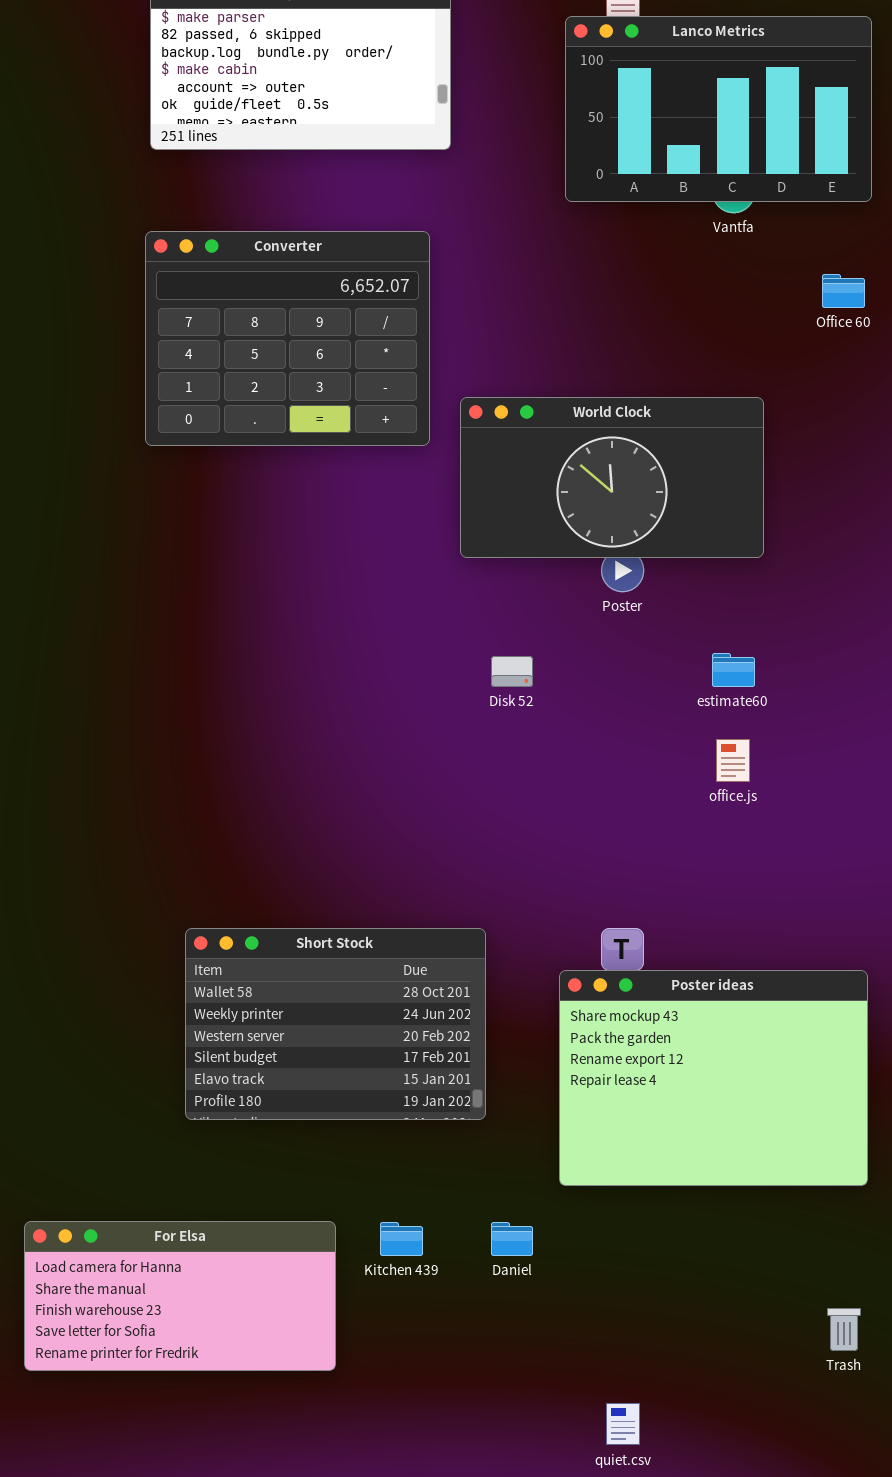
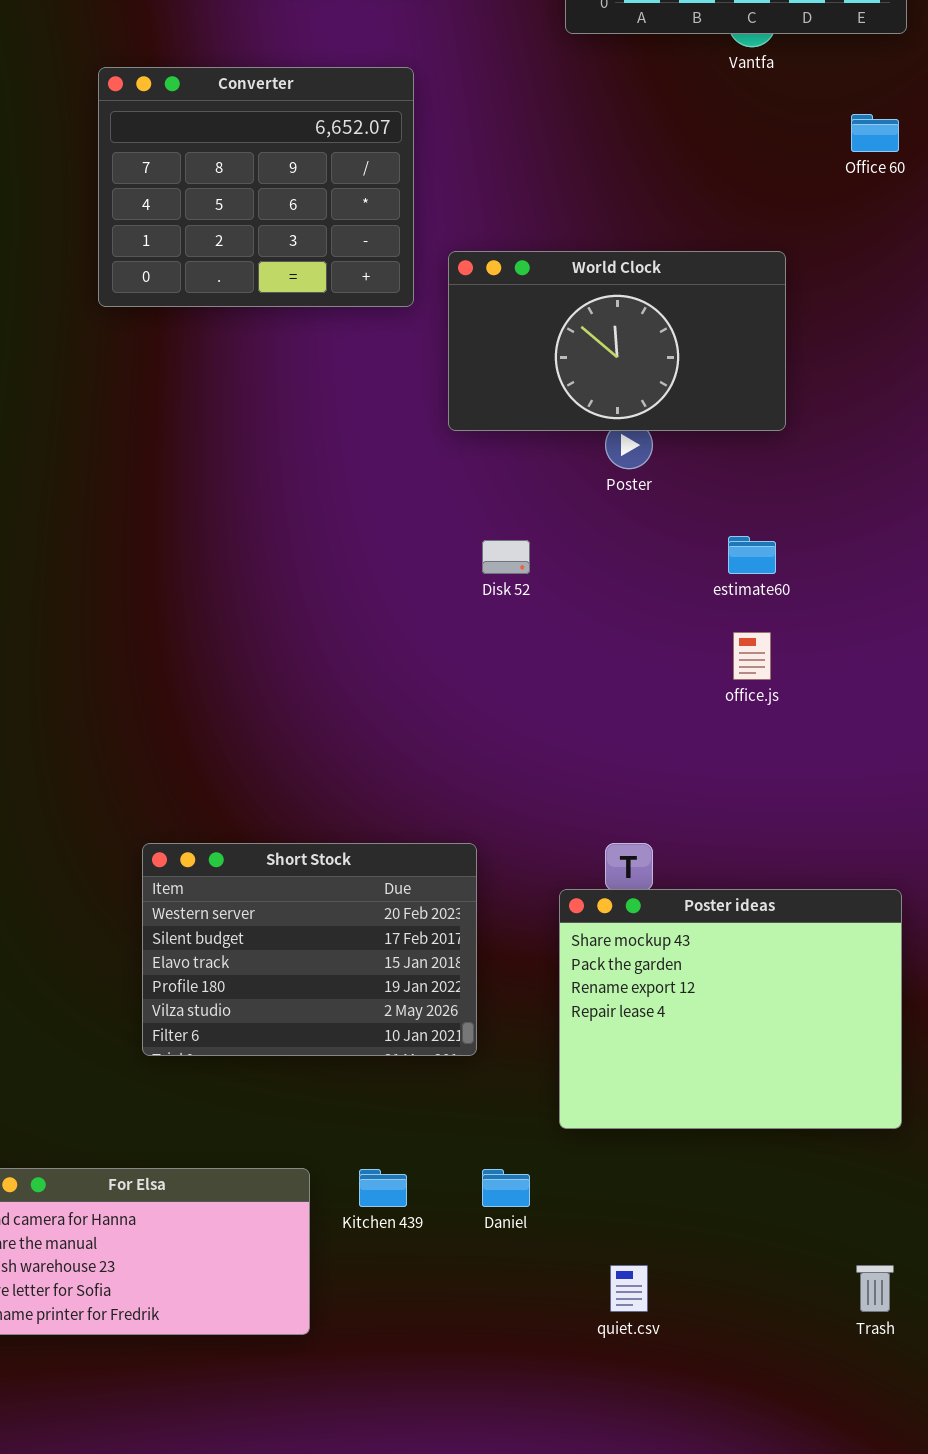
Short Stock: [185,928,486,1120] -> [142,843,477,1056], scrolled down 2 rows
quiet.csv: [606,1403,640,1445] -> [610,1265,648,1312], moved

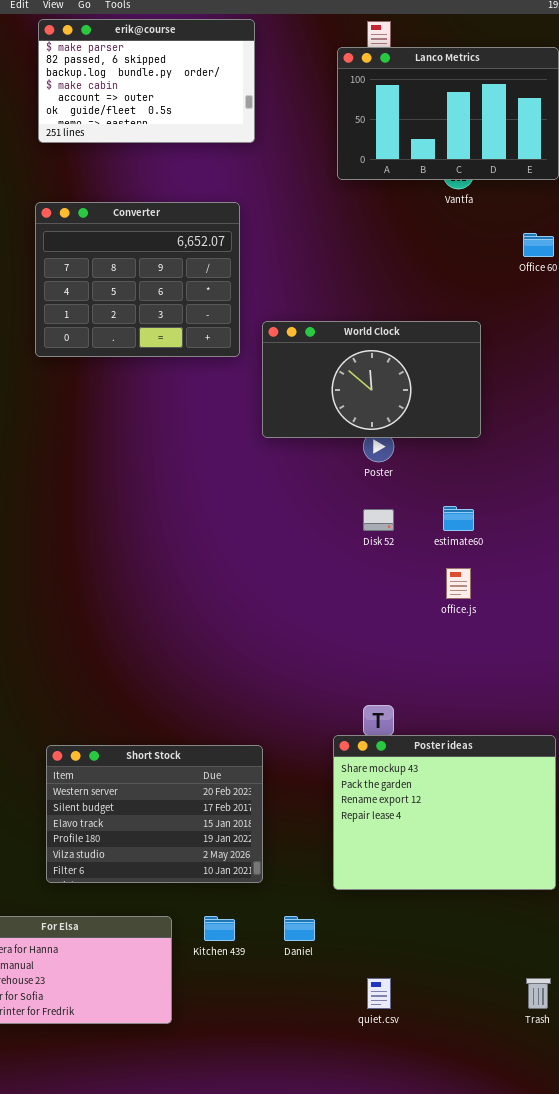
Disk 52: [482,540,530,574] -> [363,509,394,531], moved
Short Stock: [142,843,477,1056] -> [46,745,263,883], moved

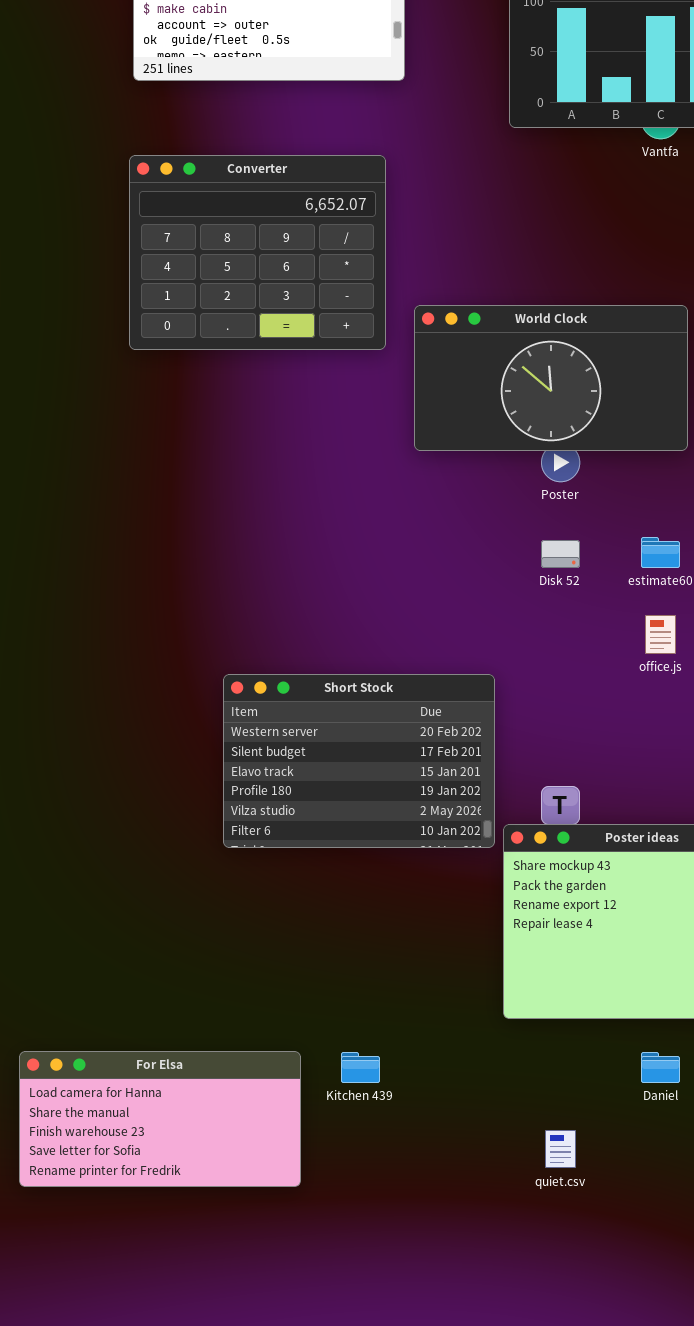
Short Stock: [46,745,263,883] -> [223,674,495,848], moved
Daniel: [284,916,315,941] -> [641,1052,680,1083], moved

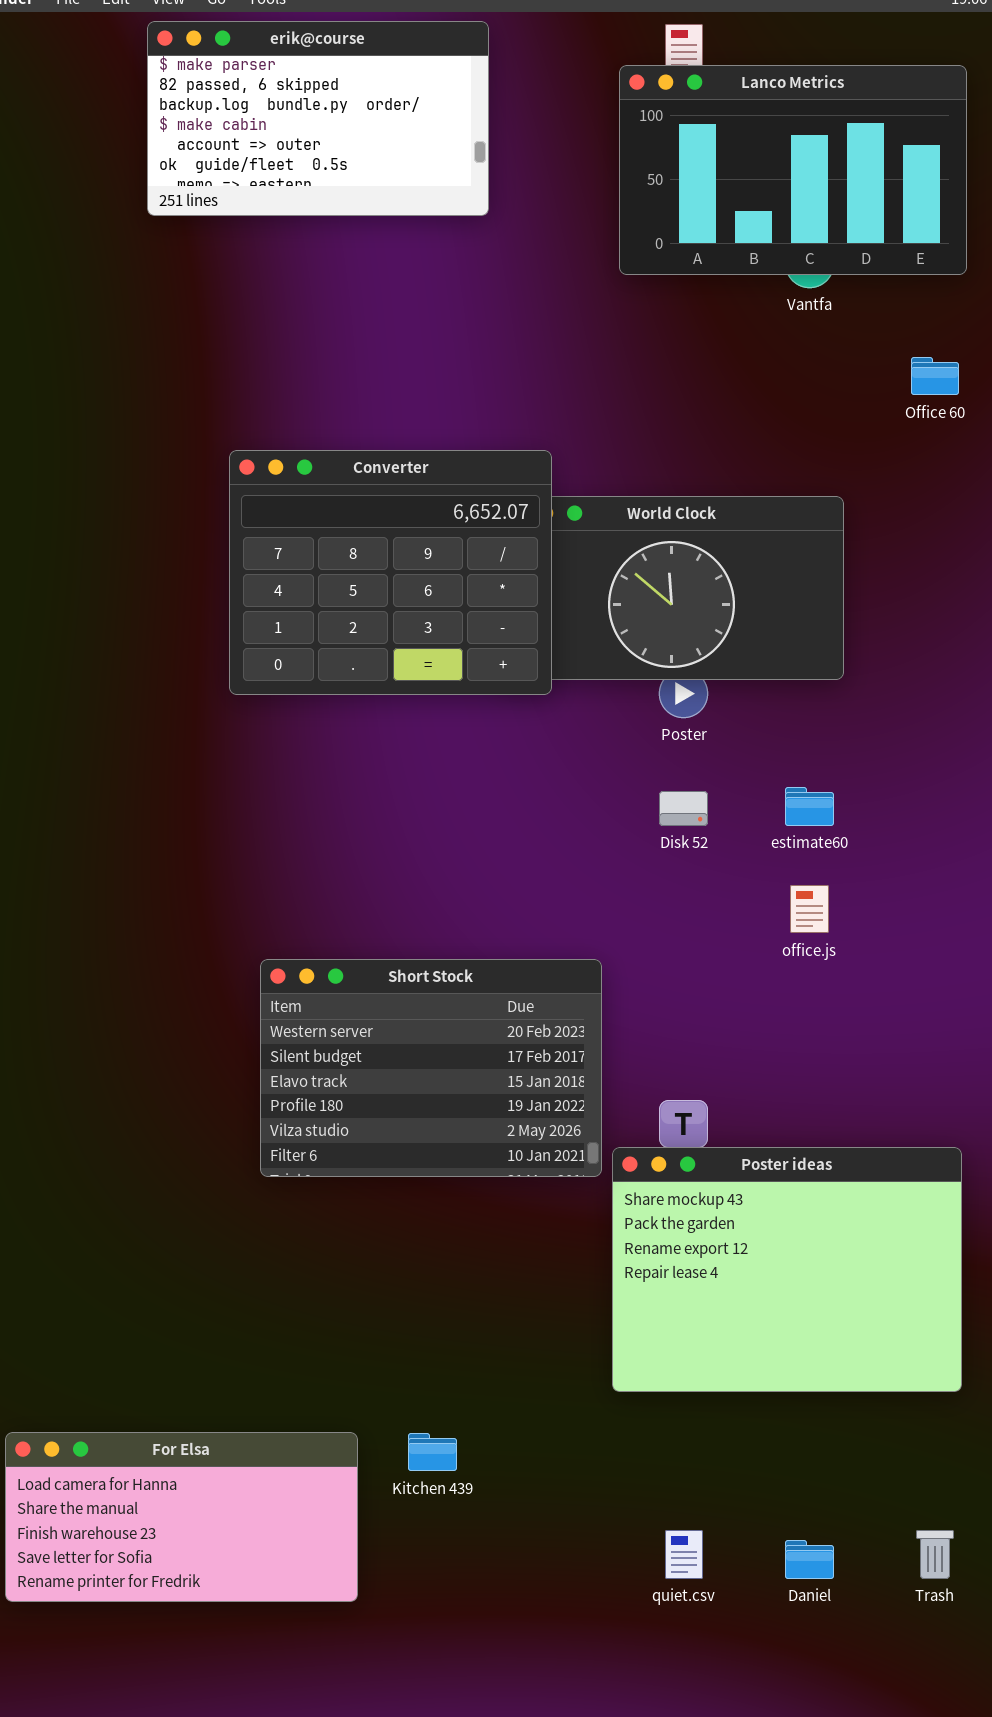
Converter: [129,155,386,350] -> [229,450,552,695], moved
Daniel: [641,1052,680,1083] -> [785,1540,834,1579], moved

